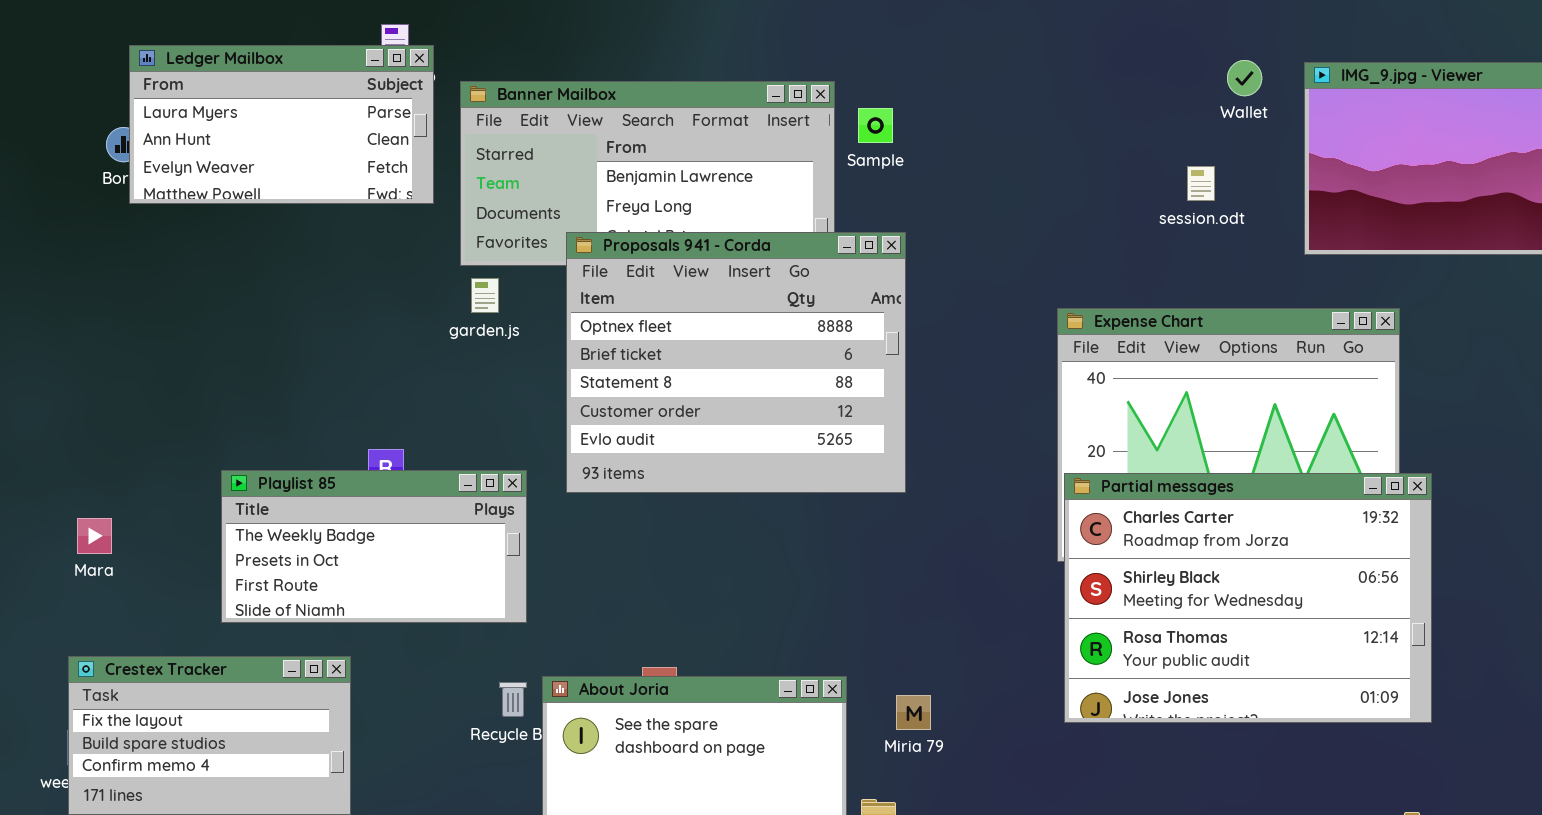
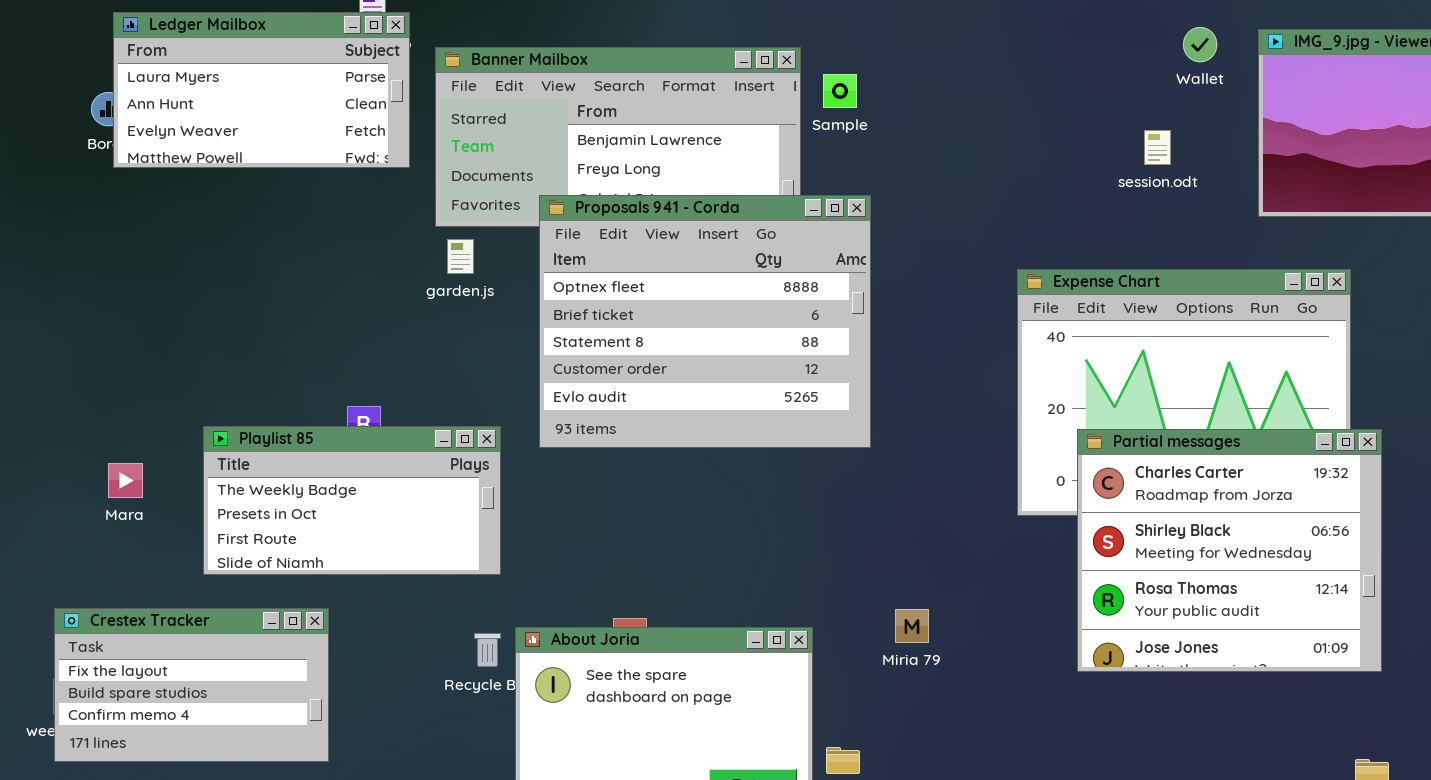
Partial messages: [1064,473,1432,723] -> [1077,429,1382,672], resized
Mara: [77,518,112,554] -> [108,463,143,498], moved
Miria 79: [896,695,931,730] -> [895,609,929,643], moved

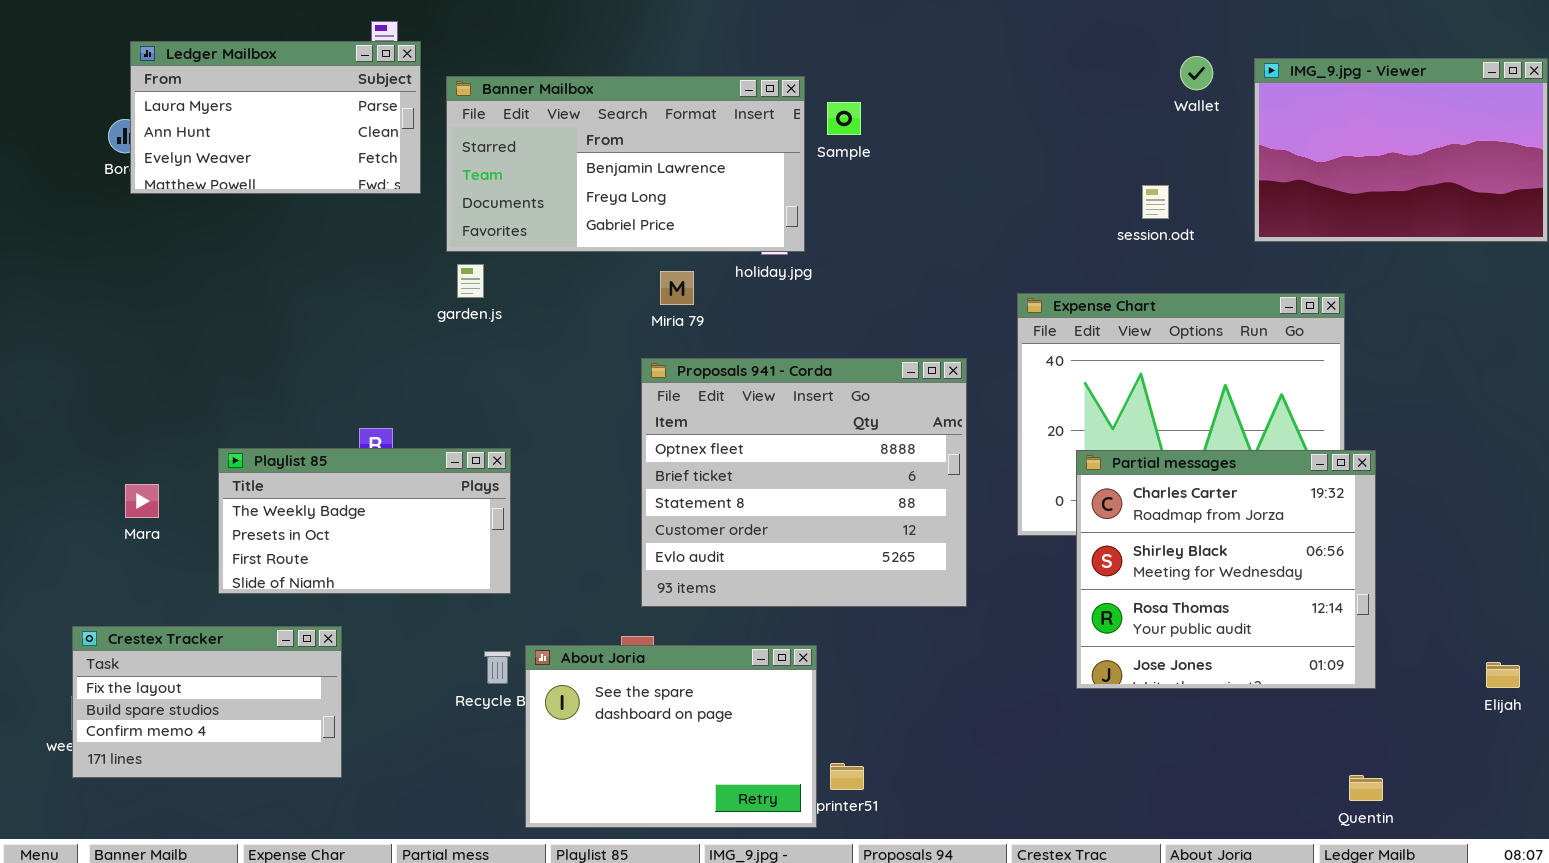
session.odt: [1144,130,1171,165] -> [1142,185,1169,219], moved
Proposals 941 - Corda: [539,195,871,448] -> [641,358,967,607], moved
Miria 79: [895,609,929,643] -> [660,271,694,305], moved

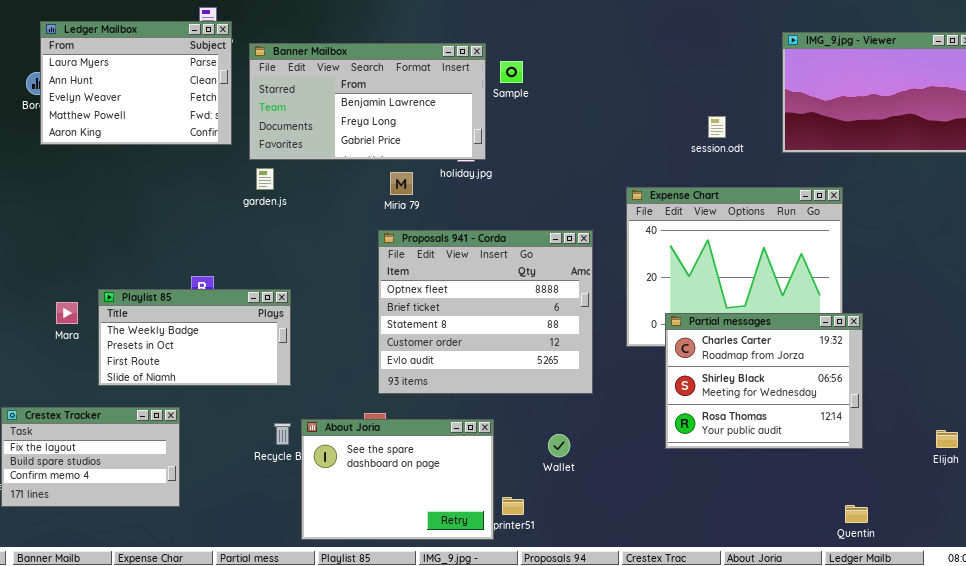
Ledger Mailbox: [130,41,421,194] -> [40,21,232,145], resized
Wallet: [1180,56,1213,90] -> [548,434,570,457], moved
Partial messages: [1076,450,1376,689] -> [665,313,863,449], resized
Mara: [125,484,159,518] -> [56,302,78,324], moved

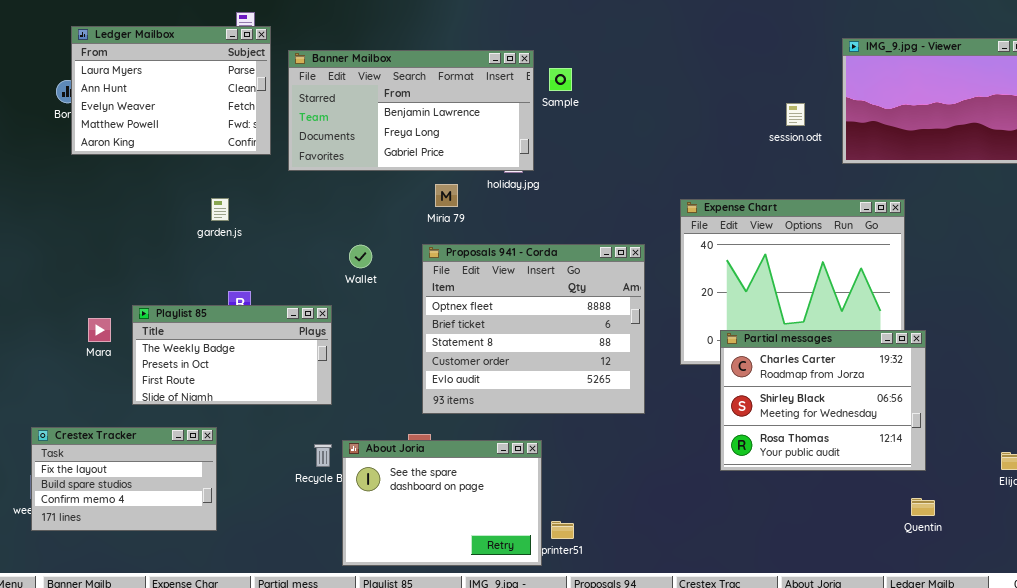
session.odt: [708,116,726,138] -> [786,103,805,126], moved
garden.js: [256,168,274,190] -> [211,198,229,221], moved
Wallet: [548,434,570,457] -> [349,245,372,268], moved
Quentin: [845,505,868,523] -> [911,498,935,516], moved

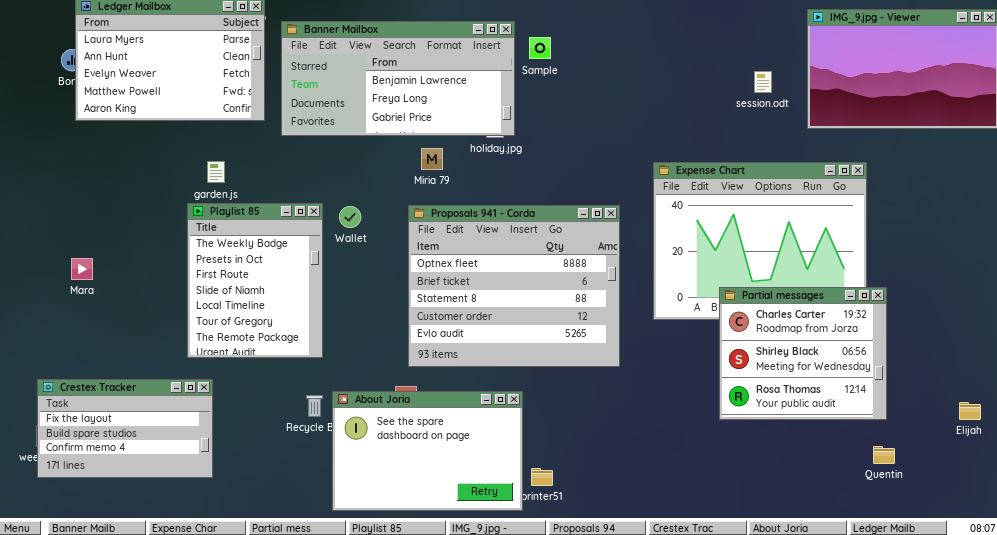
Playlist 85: [132,305,332,405] -> [187,203,323,358], resized
Mara: [88,318,111,342] -> [71,258,93,280], moved
Partial messages: [720,330,926,471] -> [719,287,887,420], resized

